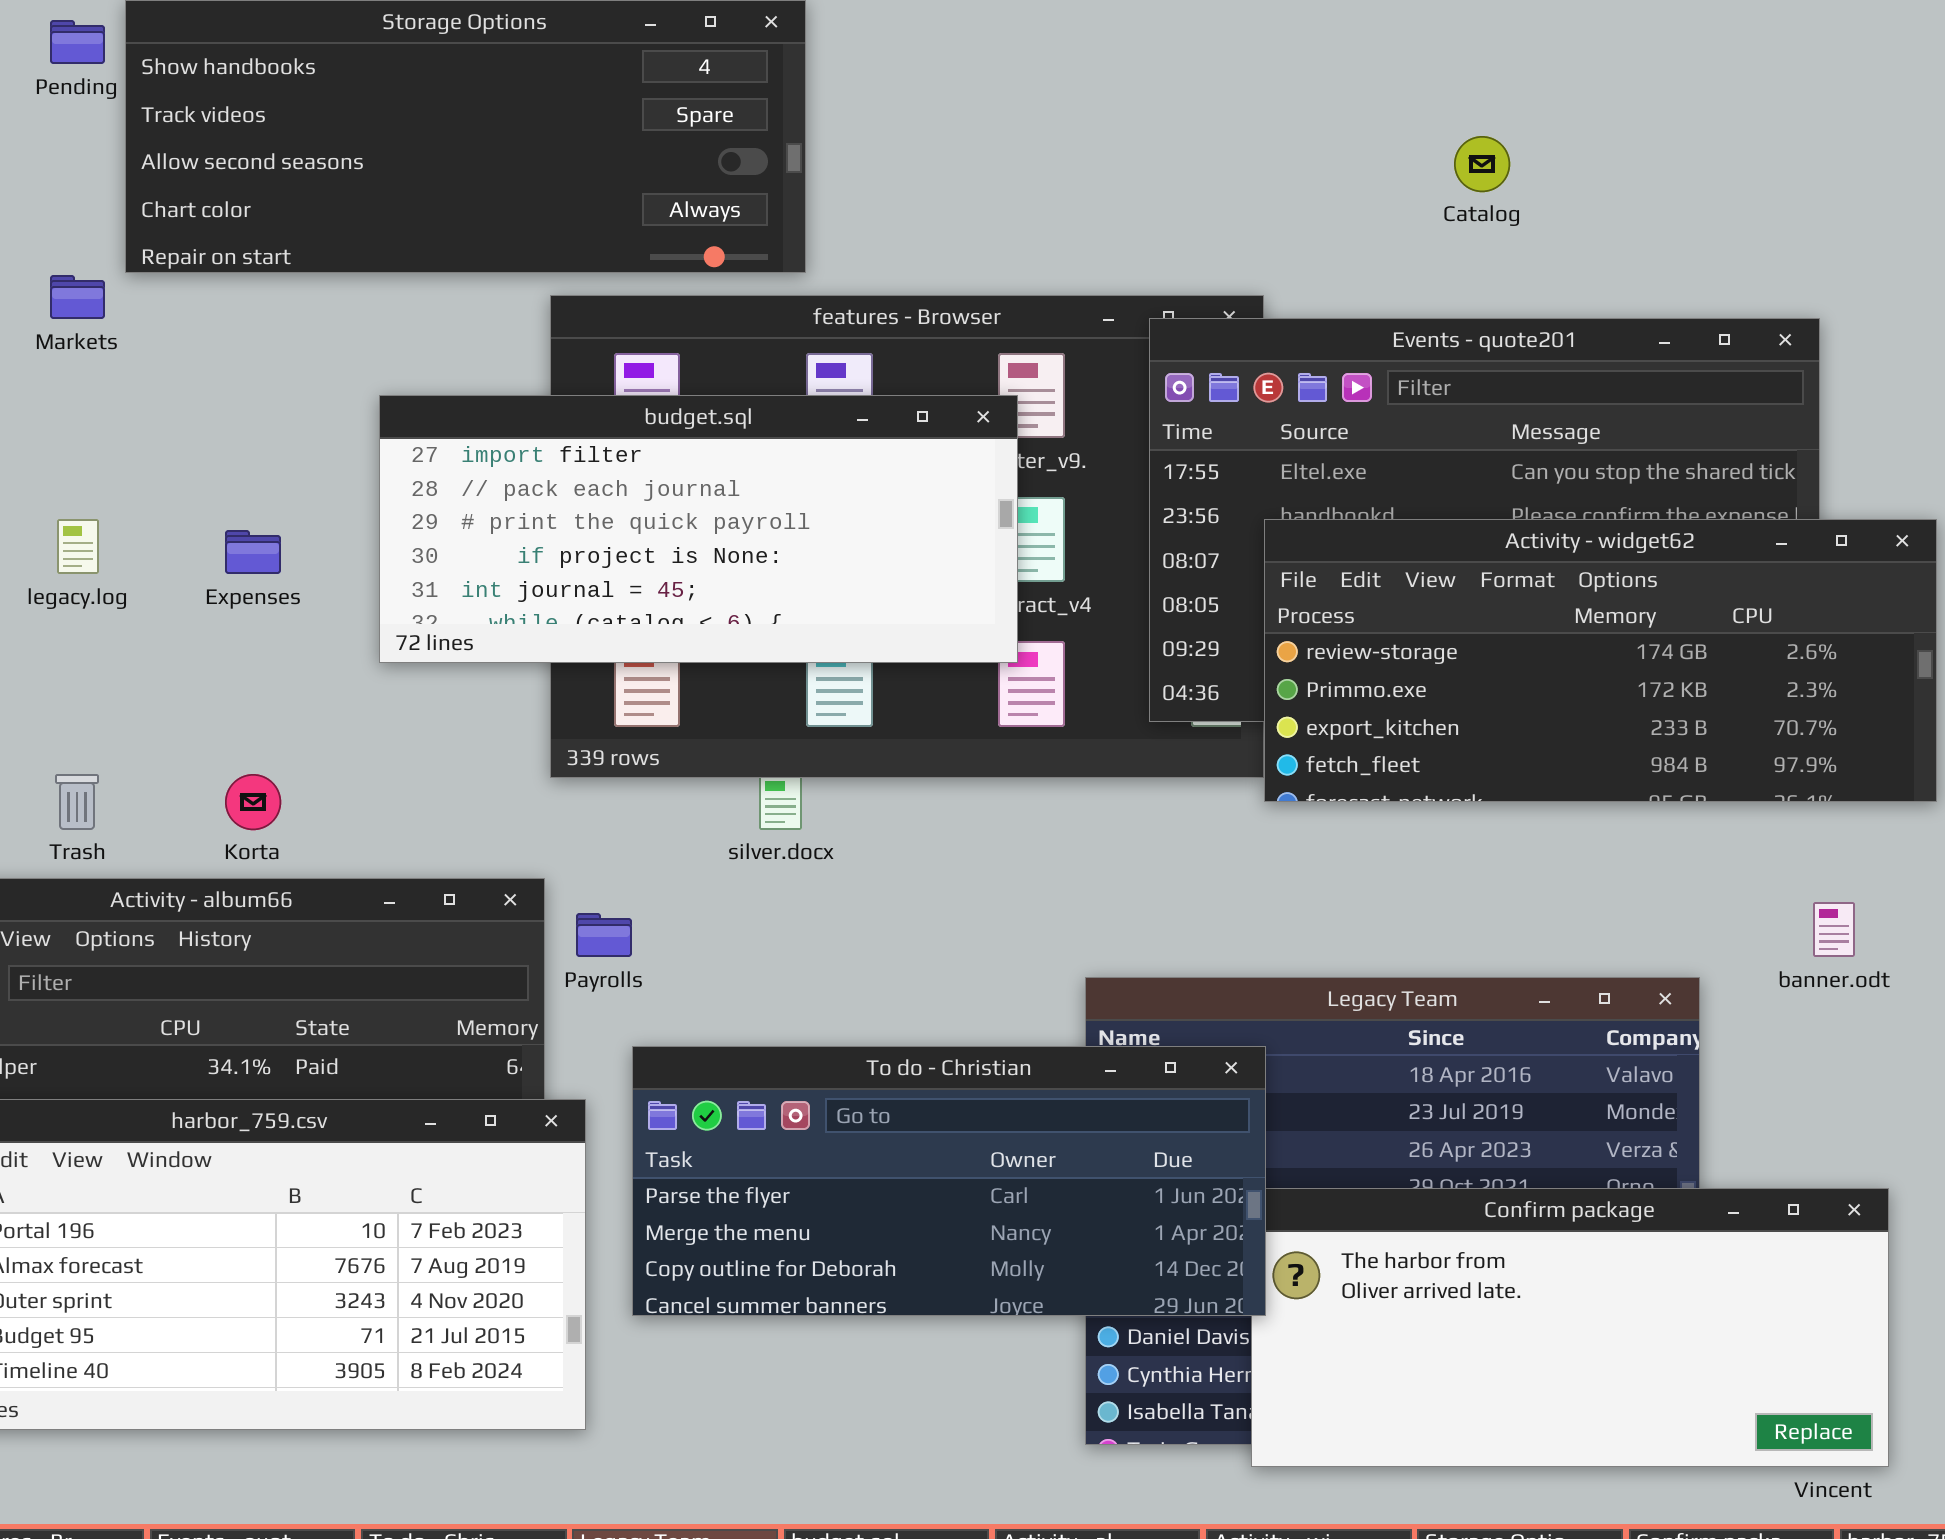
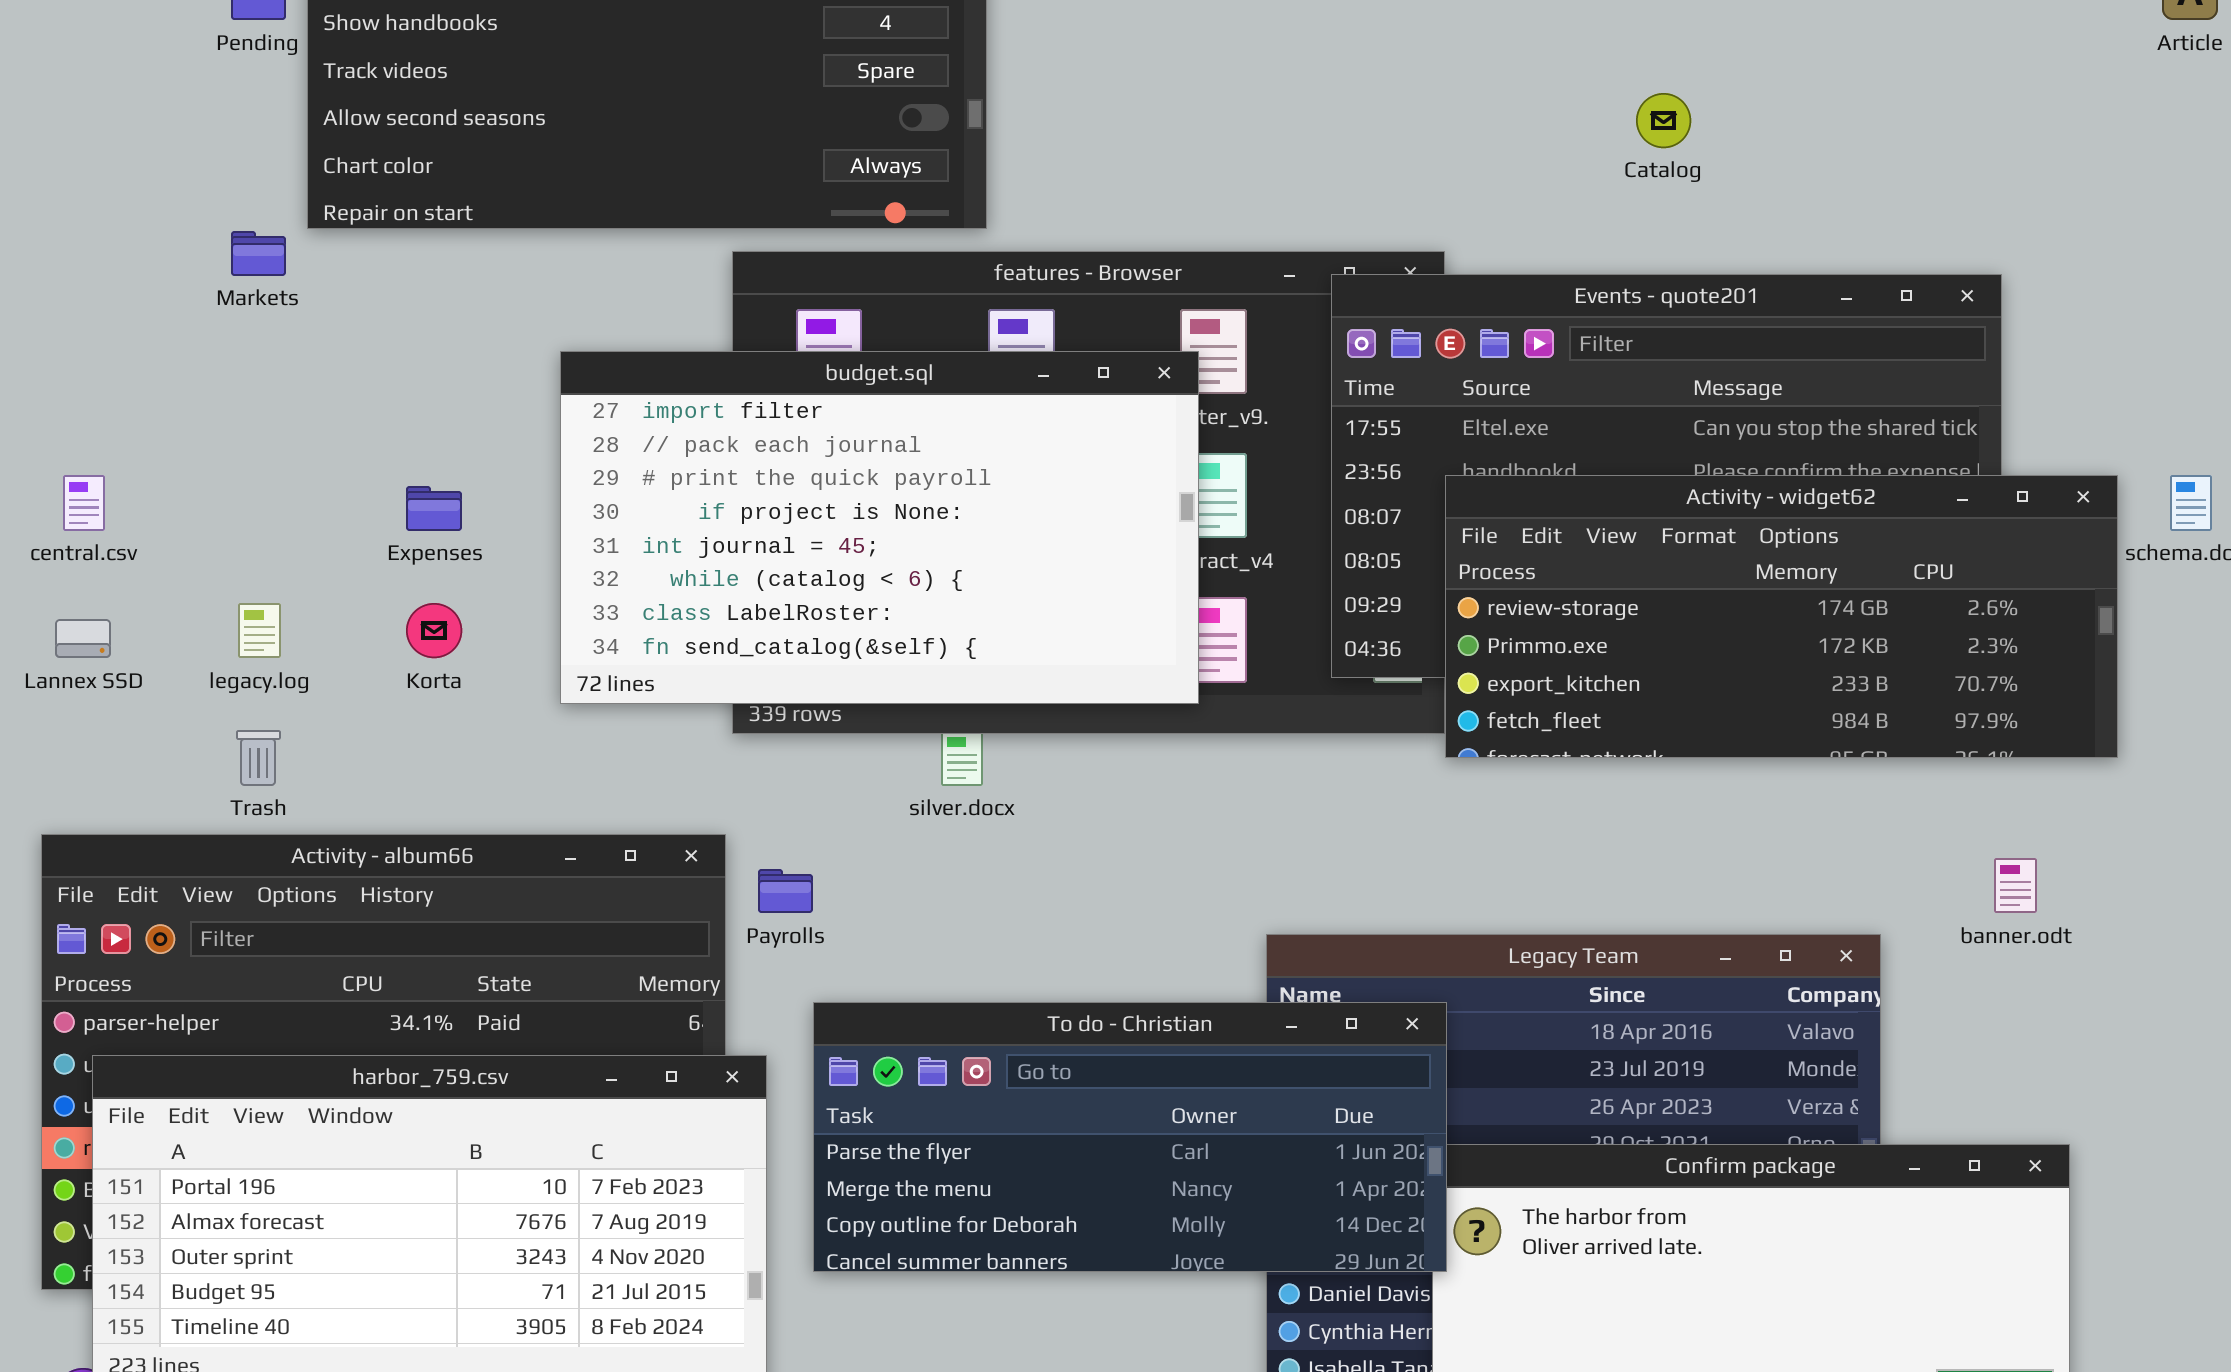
budget.sql: [379,395,1018,663] -> [560,351,1199,704], resized
legacy.log: [57,519,99,574] -> [238,603,281,658], moved
Korta: [225,774,281,830] -> [406,603,462,658], moved

